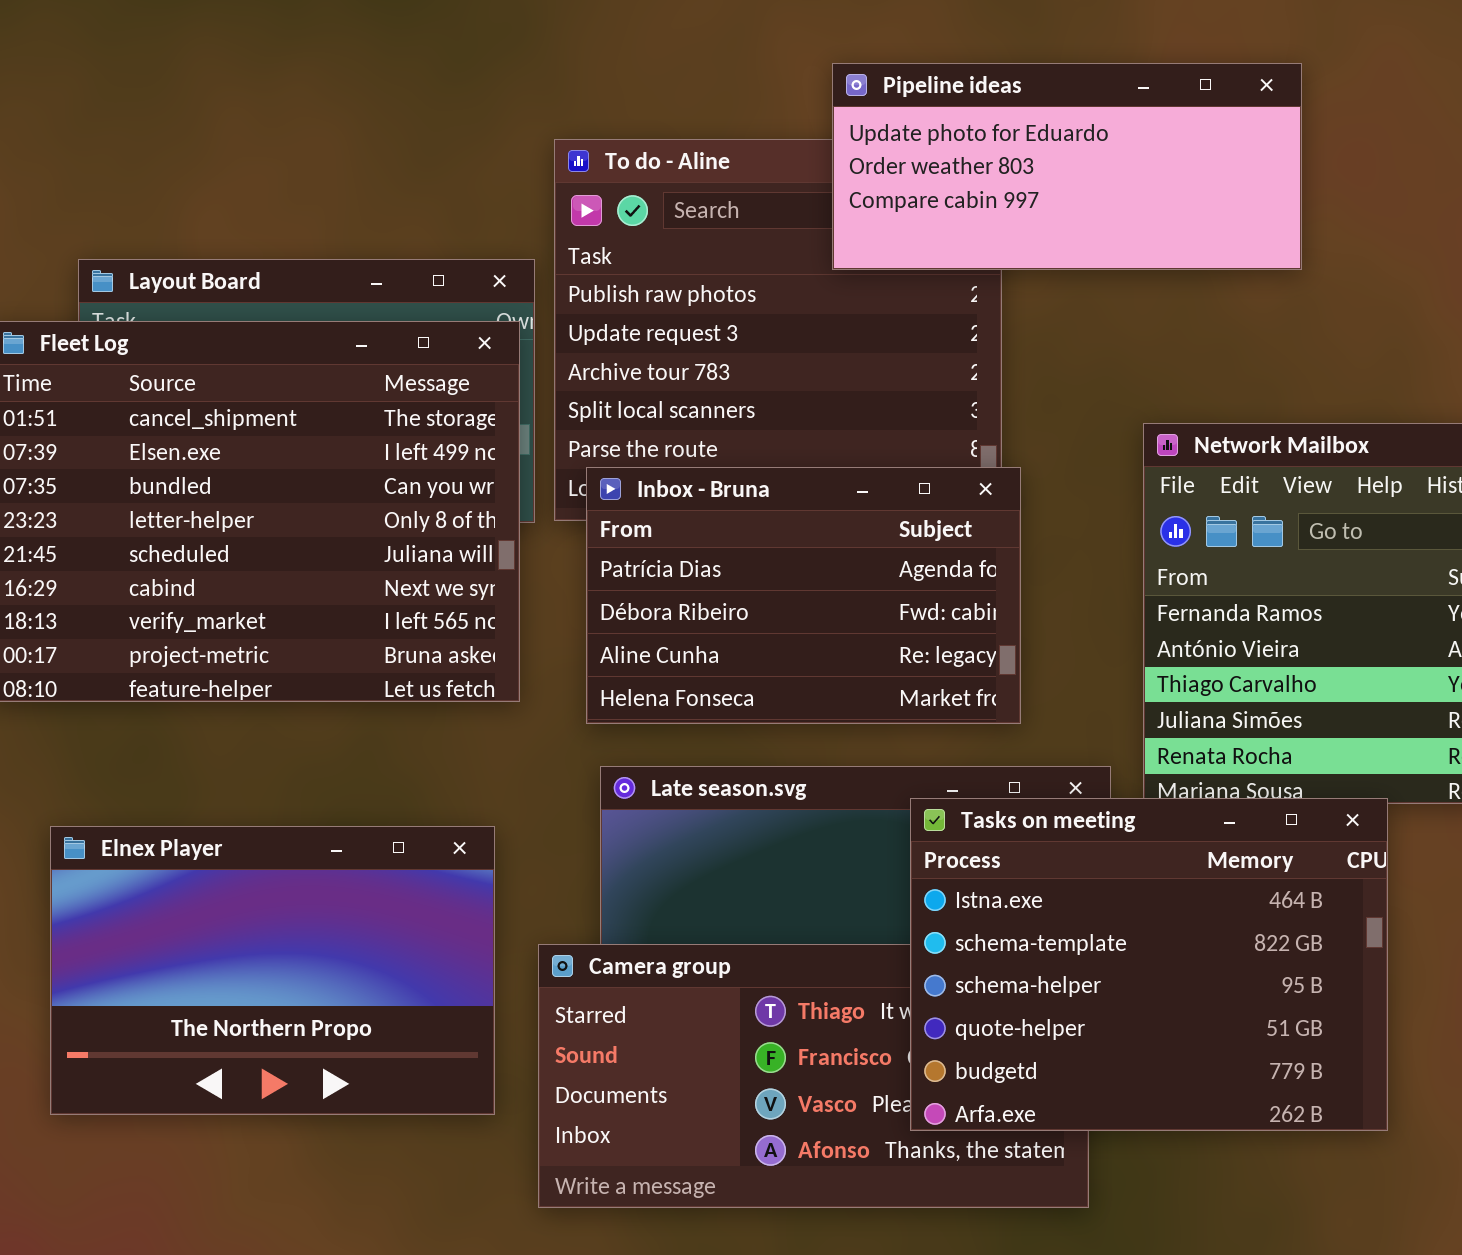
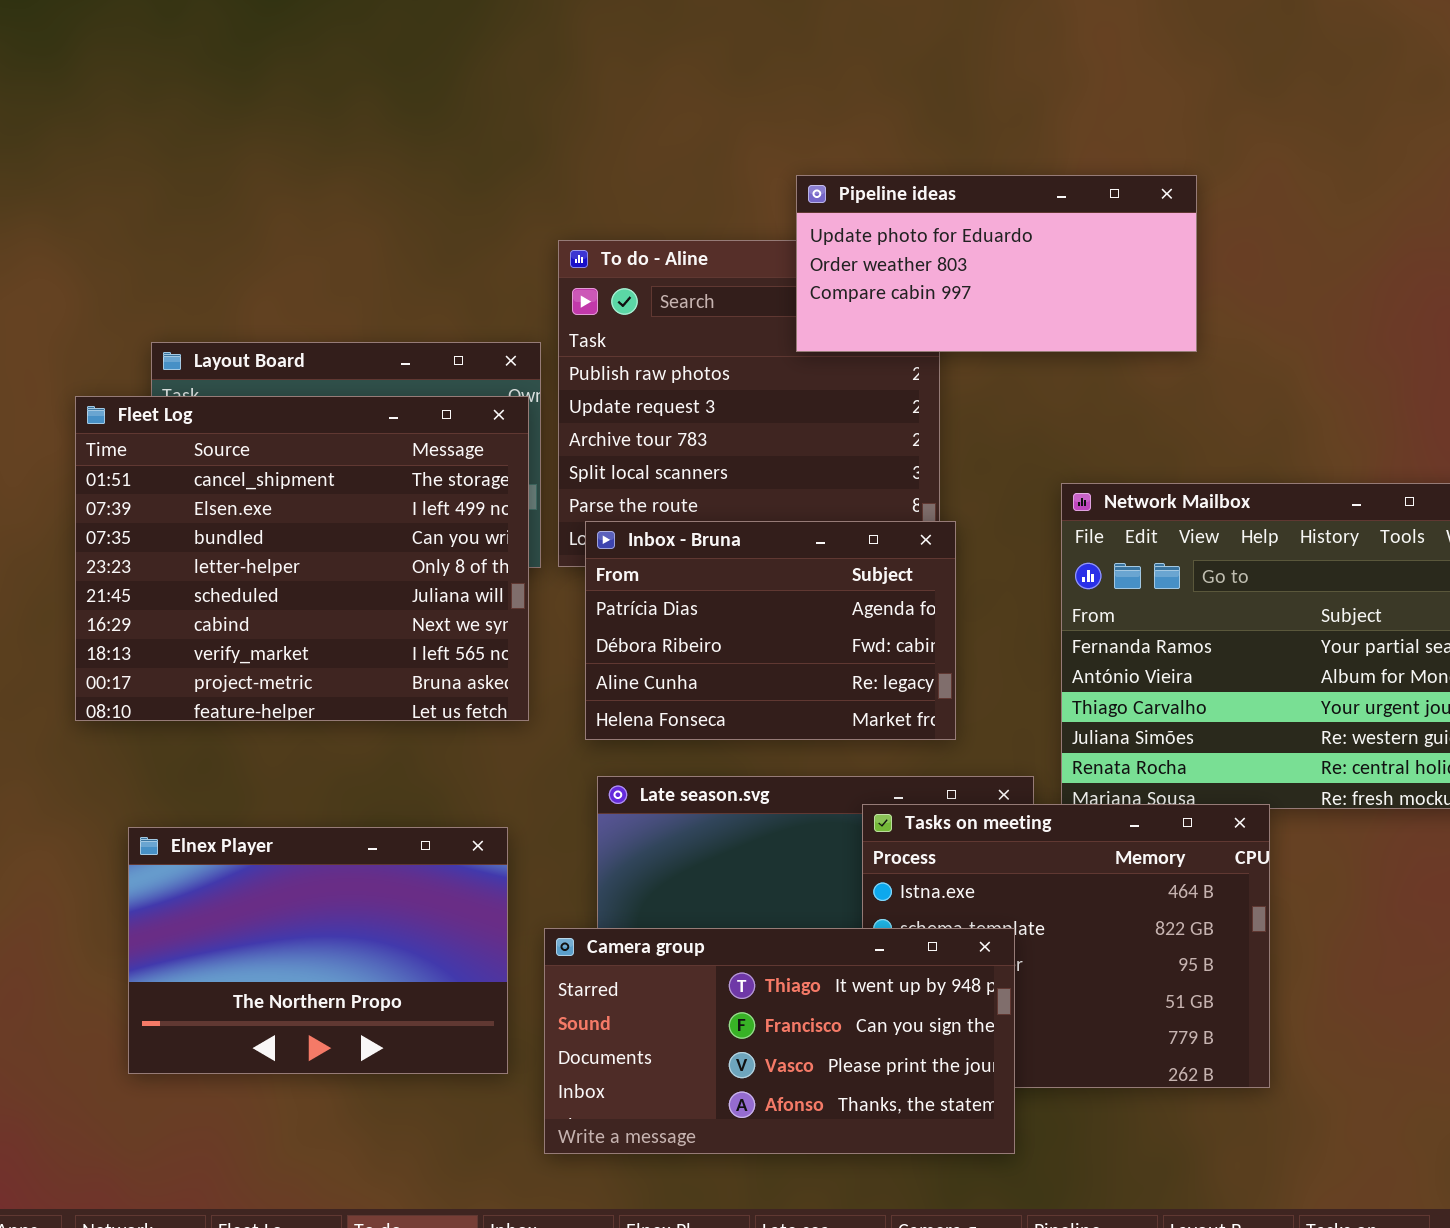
Camera group: [538,944,1089,1208] -> [544,928,1015,1154], raised

